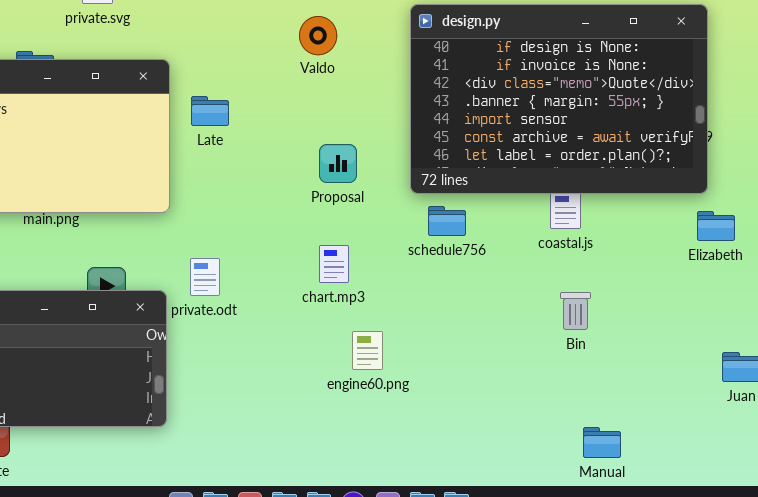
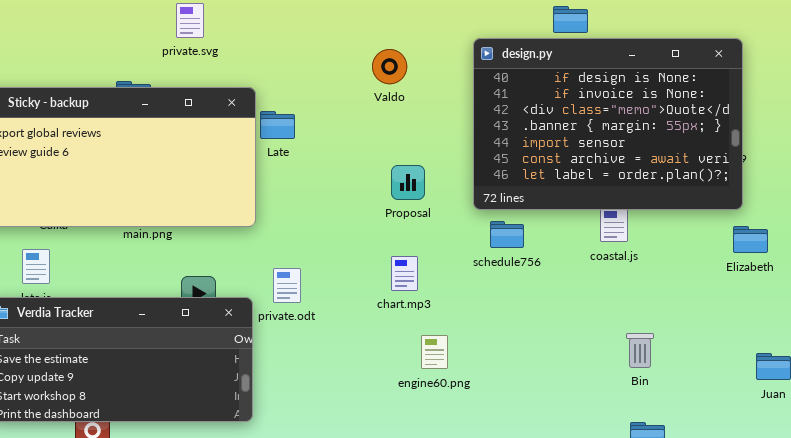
Late: [191,96,229,126] -> [260,111,295,139], moved
Bin: [560,292,591,330] -> [626,333,654,368], moved

